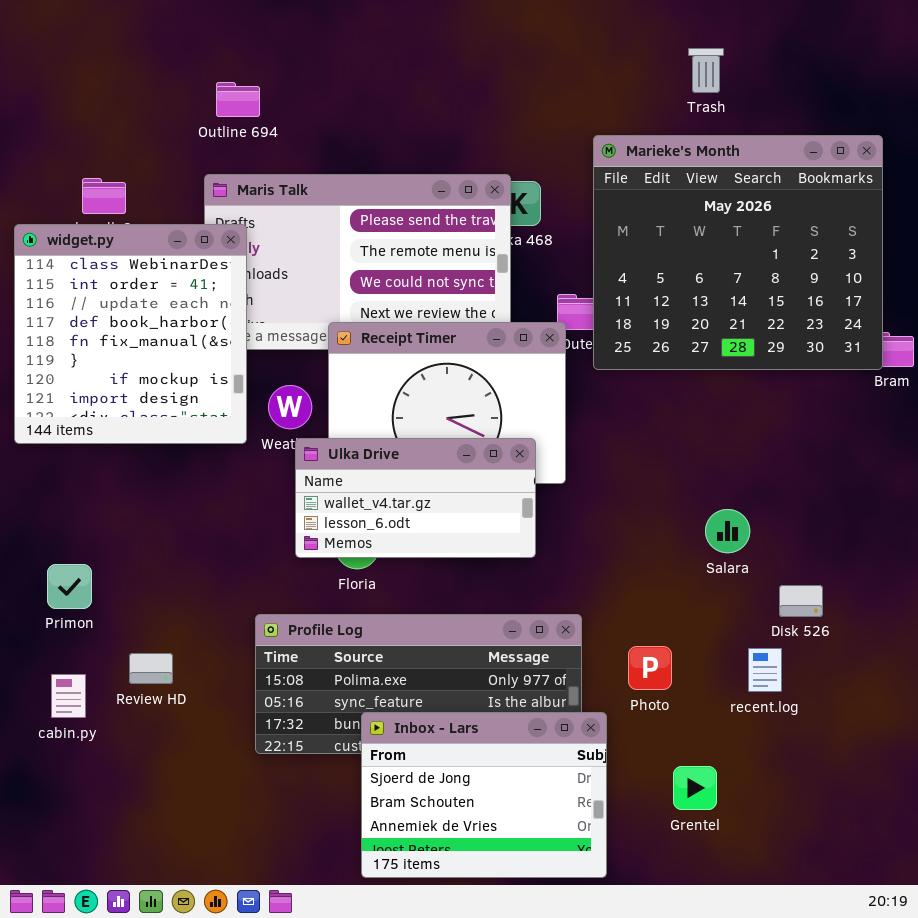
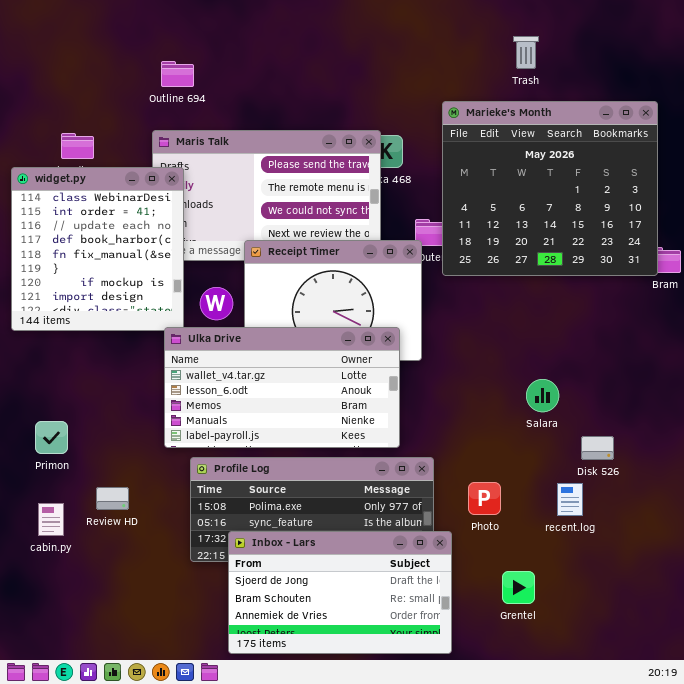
Ulka Drive: [295,438,536,558] -> [164,327,400,448], resized
Inbox - Lars: [361,712,607,878] -> [228,531,452,654], resized

